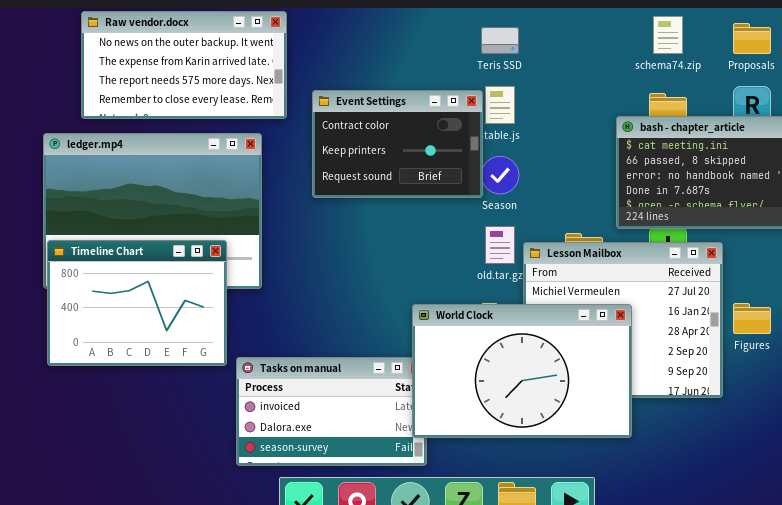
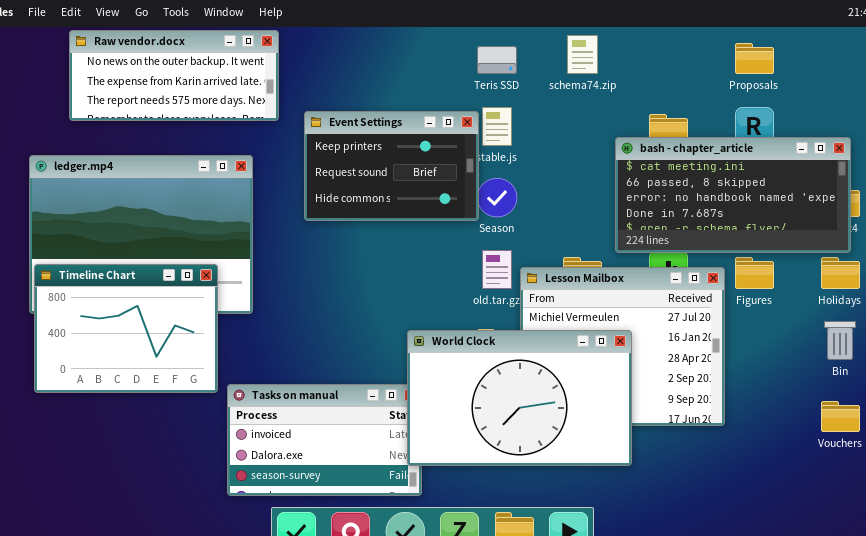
Raw vendor.docx: [81,11,287,119] -> [69,30,279,121], resized
schema74.zip: [653,16,683,54] -> [567,35,598,74], moved
Event Settings: [312,90,483,198] -> [304,111,479,221], scrolled down 1 row
Figures: [733,303,771,334] -> [735,257,774,289], moved

